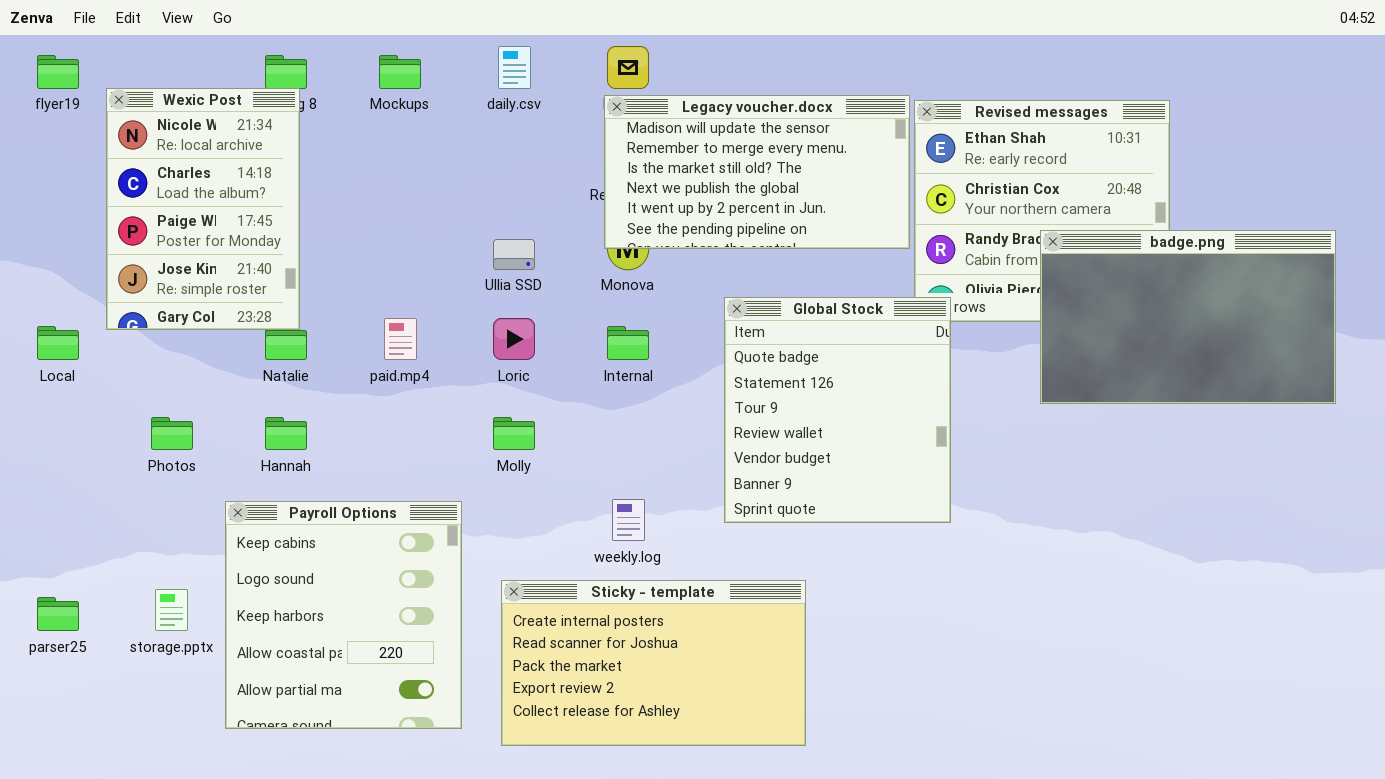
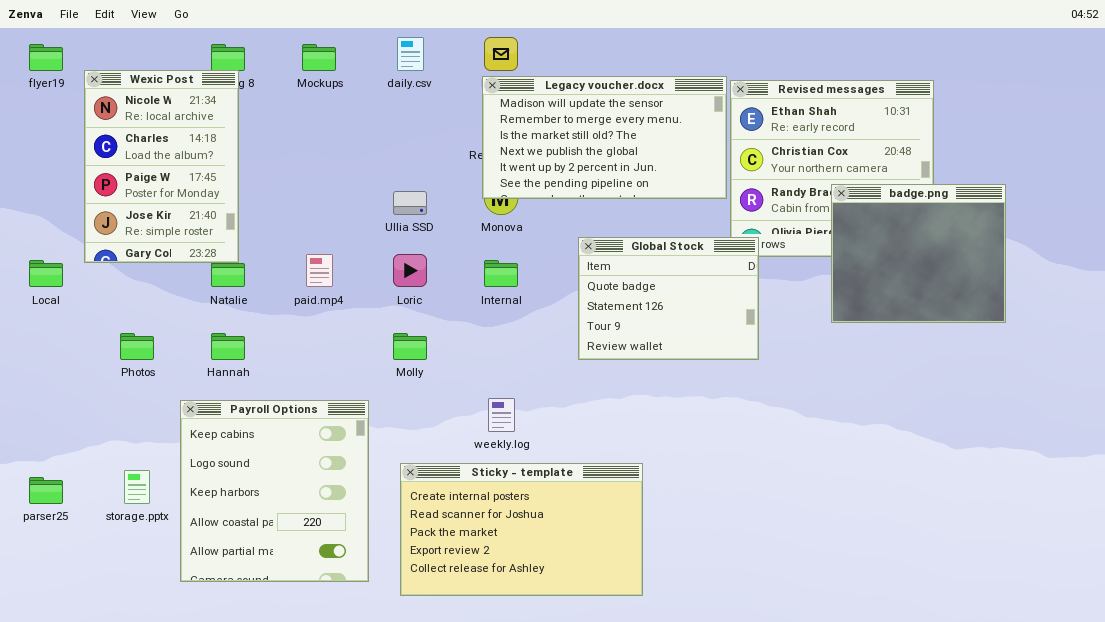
badge.png: [1040,230,1336,404] -> [831,184,1006,323], resized
Global Stock: [724,297,951,523] -> [578,237,759,360], resized

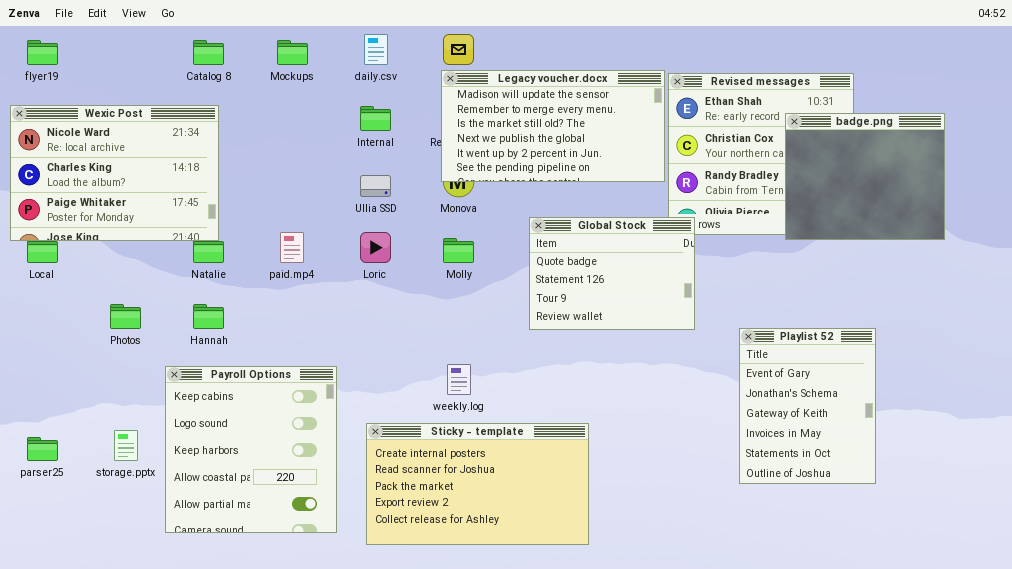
Wexic Post: [84,70,239,263] -> [10,105,219,241], resized
badge.png: [831,184,1006,323] -> [785,113,945,240], moved
Internal: [484,260,518,287] -> [360,106,391,131], moved
Molly: [393,333,427,360] -> [443,238,474,263], moved
Playlist 52: none -> [739,328,876,484], opened

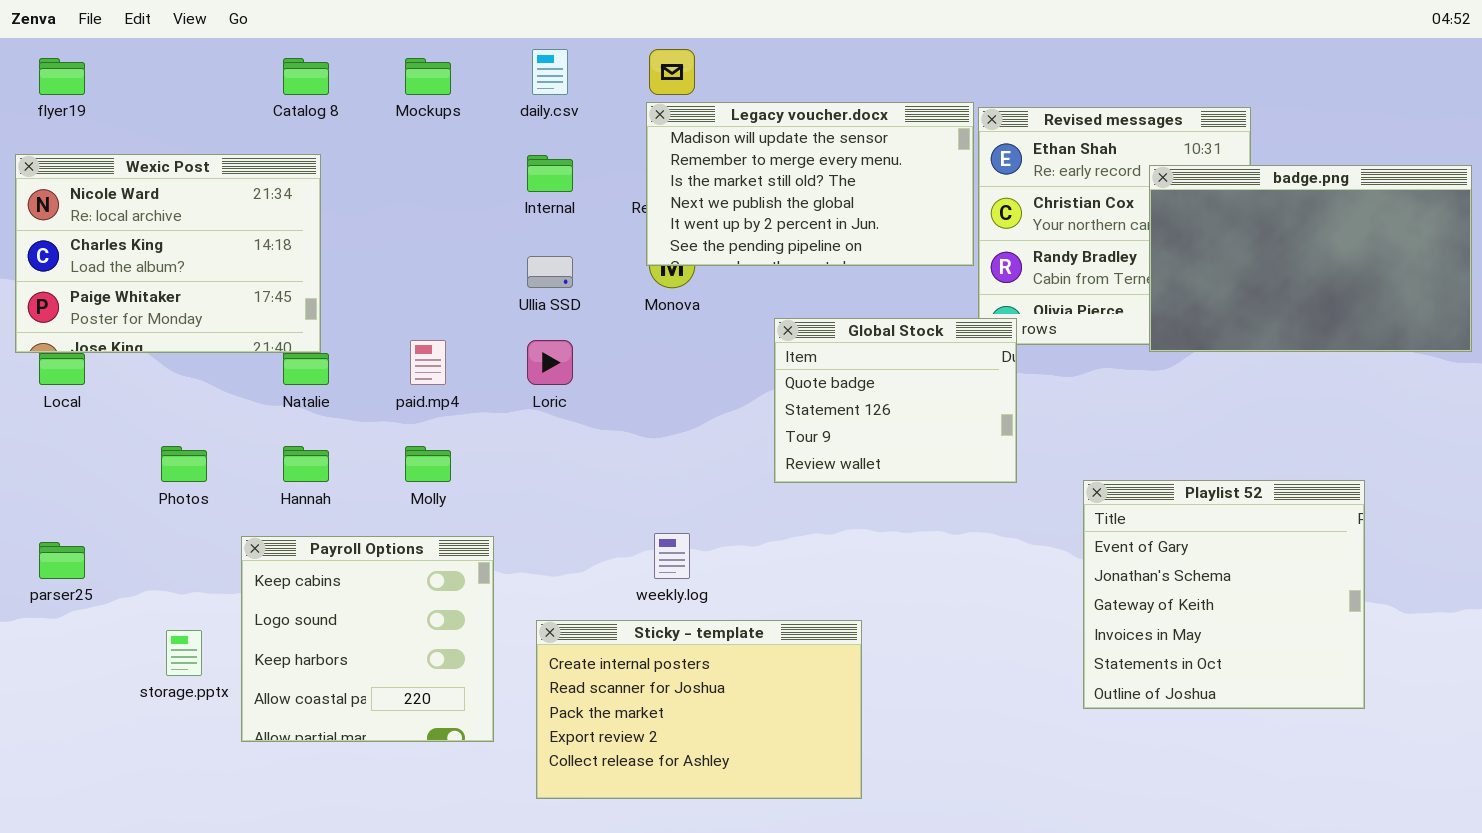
badge.png: [785,113,945,240] -> [1149,165,1472,352], resized
Molly: [443,238,474,263] -> [405,446,451,482], moved
Playlist 52: [739,328,876,484] -> [1083,480,1365,709], resized
Payroll Options: [165,366,337,533] -> [241,536,494,742], resized
parser25: [27,437,58,461] -> [39,542,85,579], moved

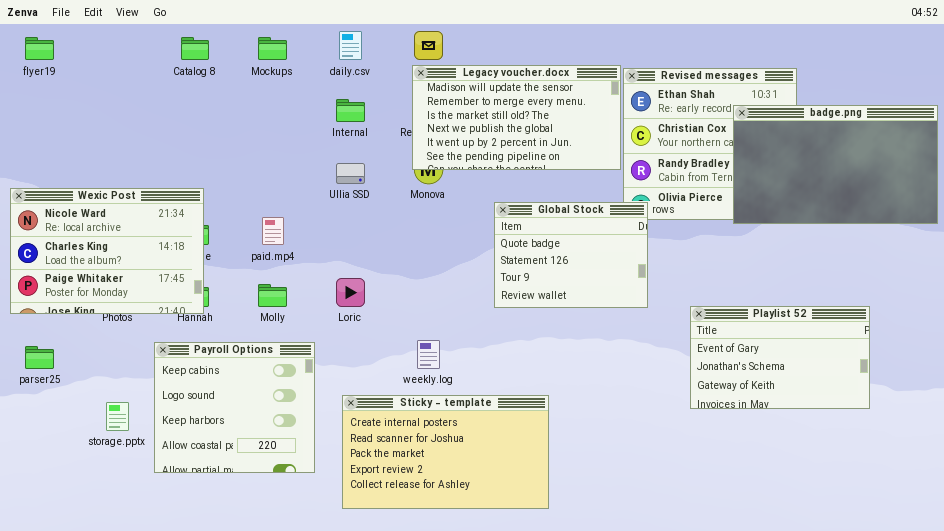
Wexic Post: [15,154,321,353] -> [10,188,204,314], moved
Loric: [527,340,573,385] -> [336,278,365,307], moved
Playlist 52: [1083,480,1365,709] -> [690,306,870,409], resized

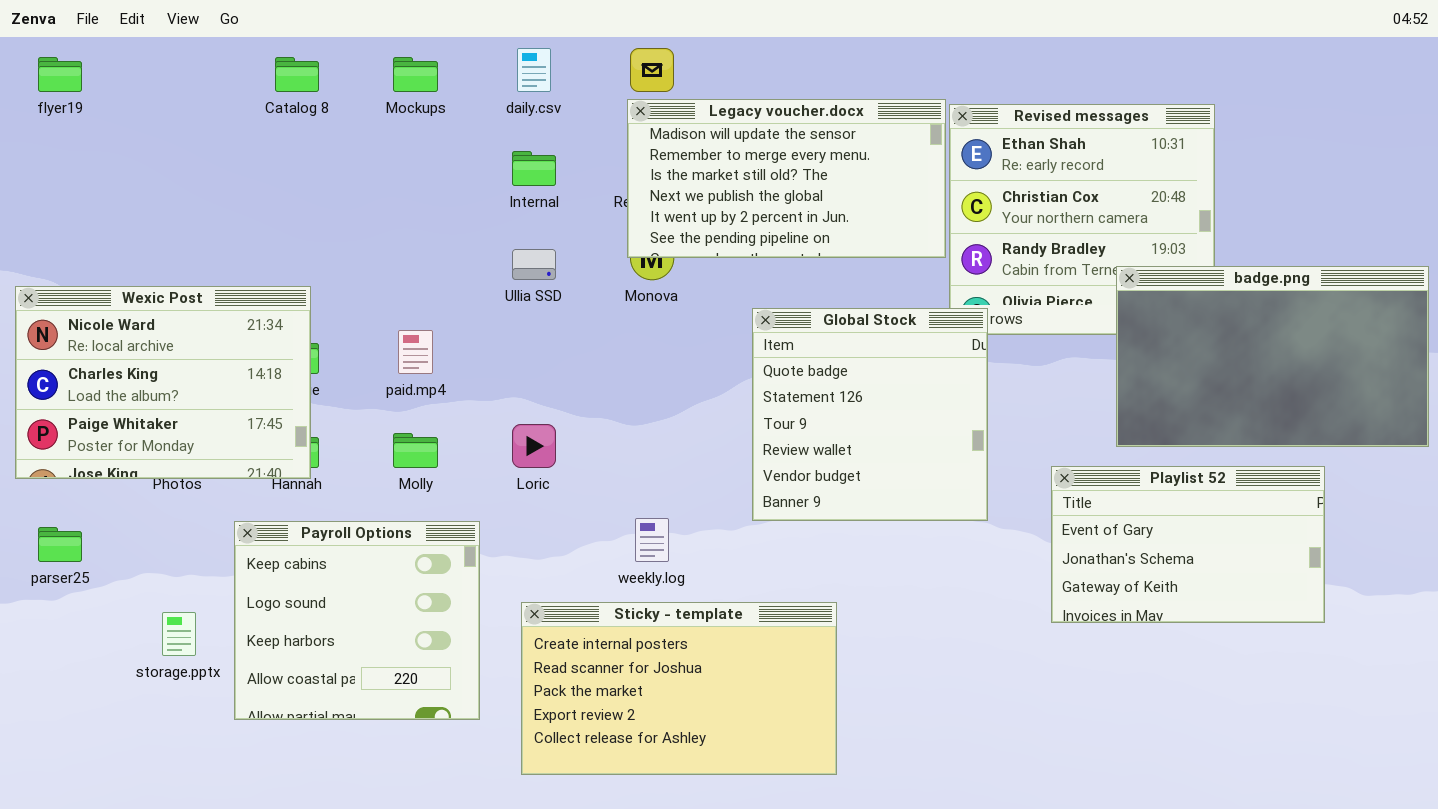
badge.png: [733,105,938,224] -> [1116,266,1429,447], moved
Global Stock: [494,202,648,308] -> [752,308,988,521], resized

